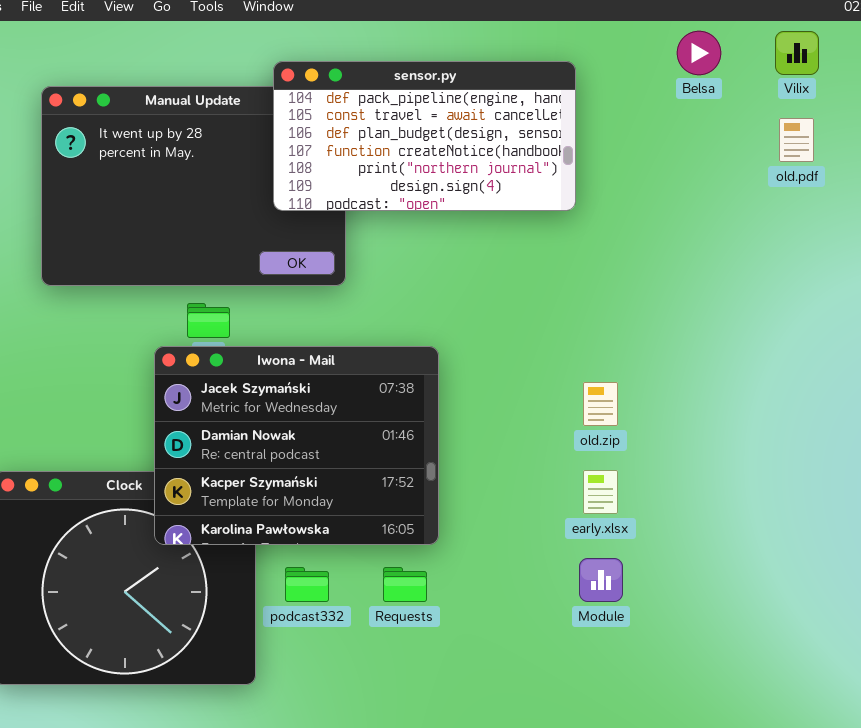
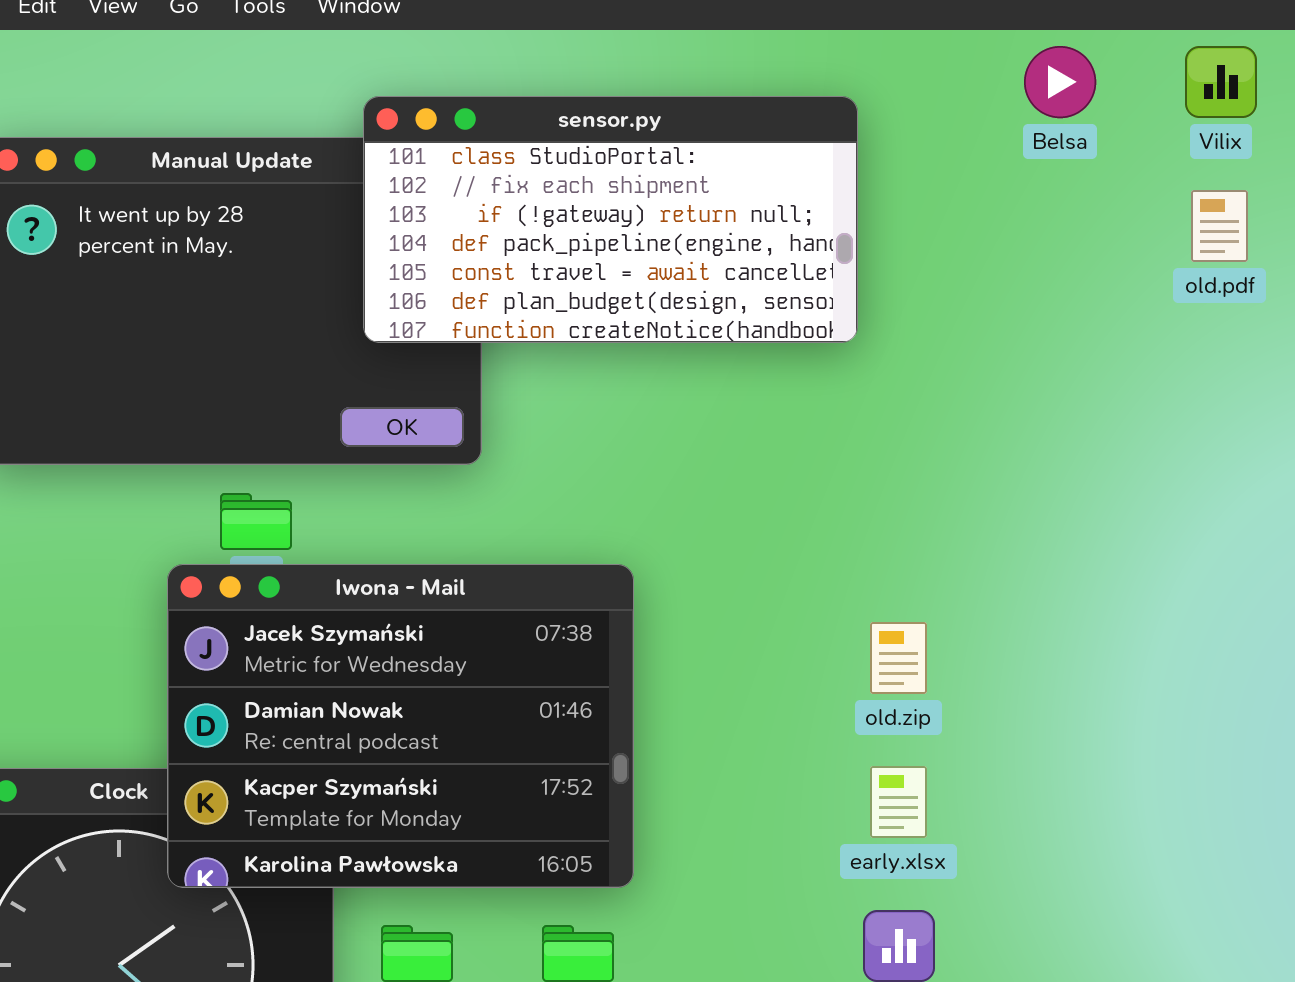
sensor.py: [273,61,576,211] -> [363,96,858,343], scrolled up 3 rows

